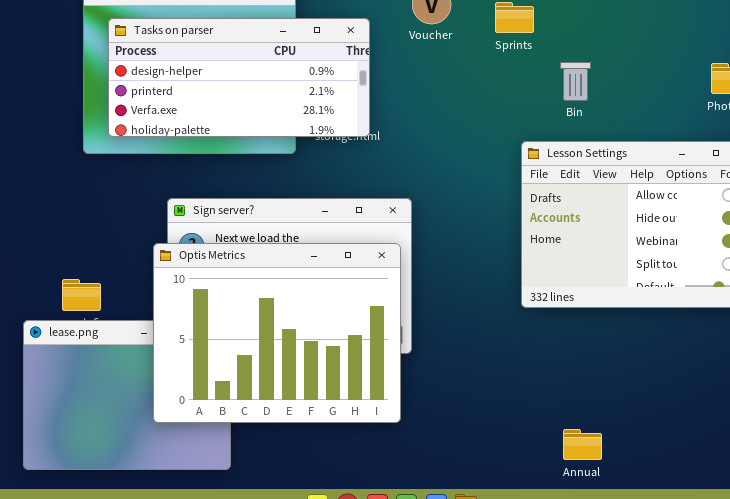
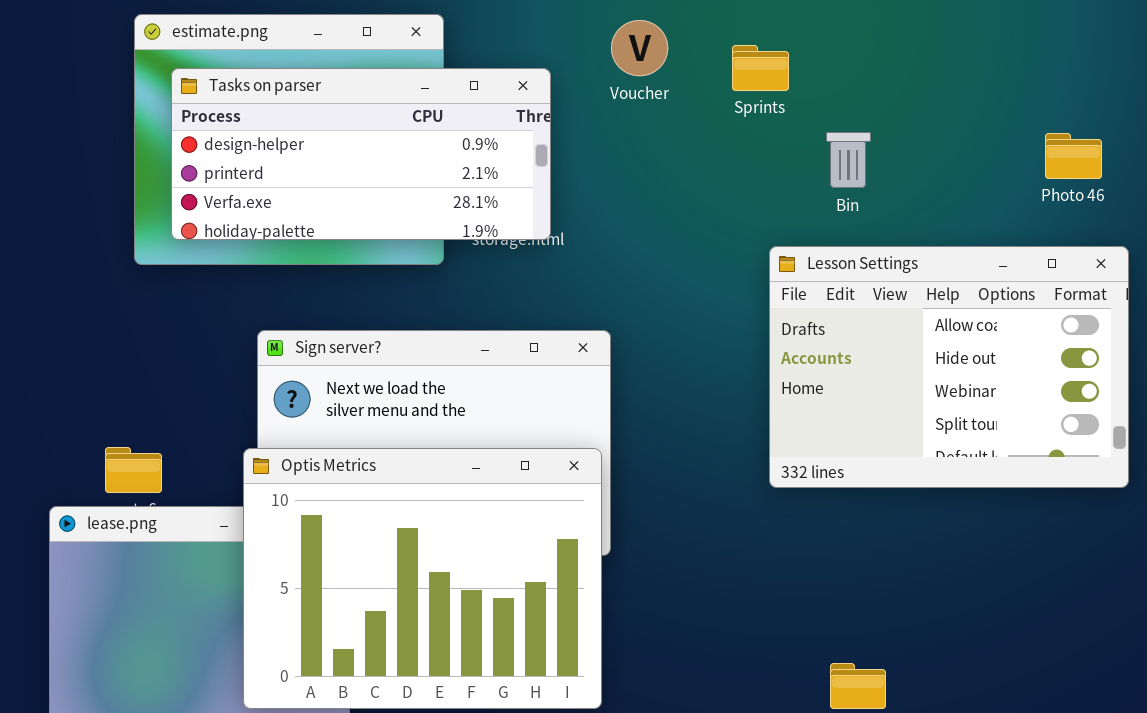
Optis Metrics: [153,243,401,423] -> [243,448,602,709], moved

